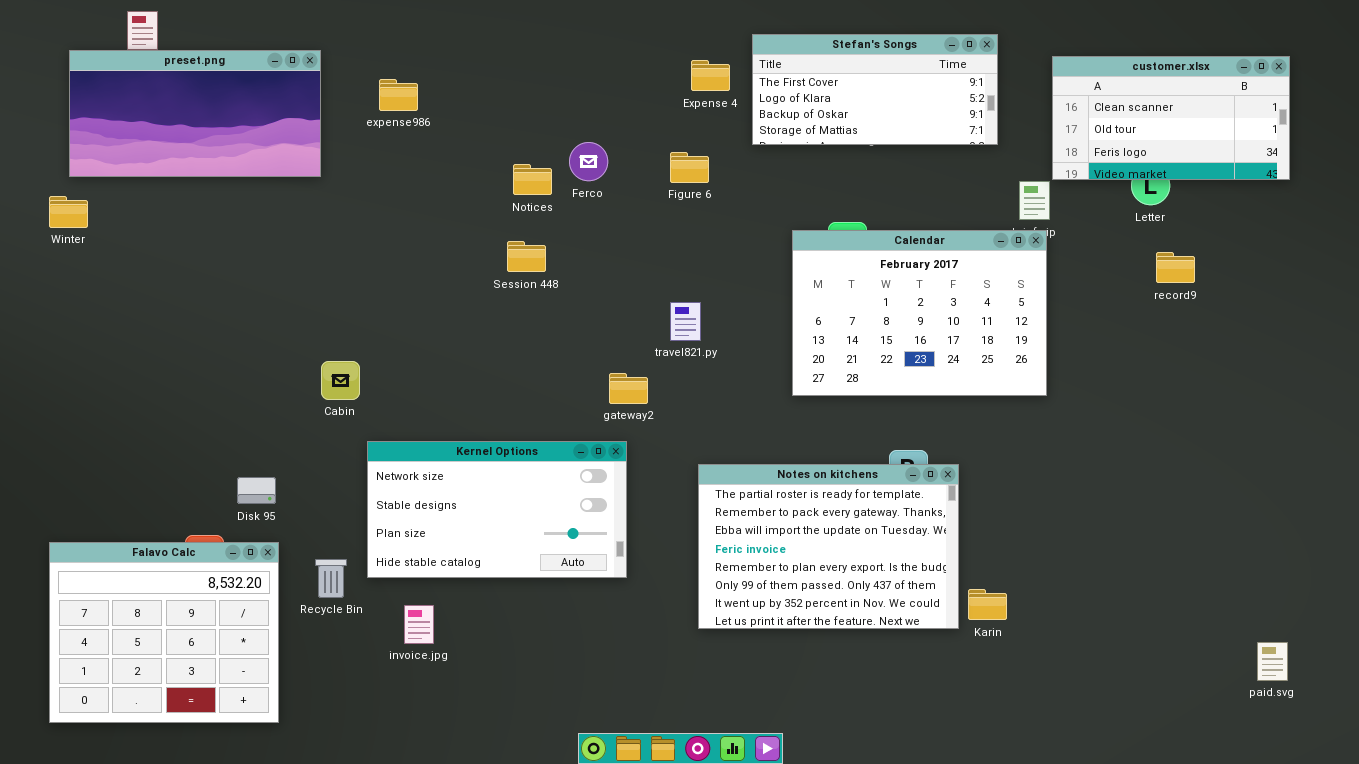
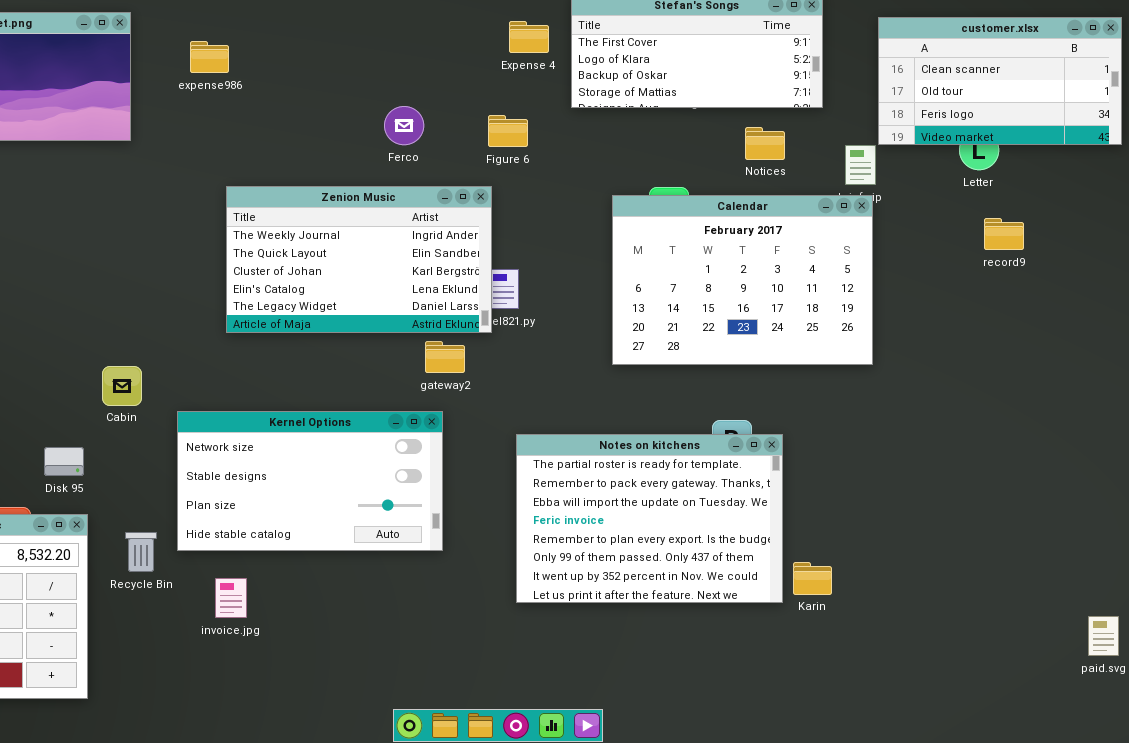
Notices: [513,164,552,195] -> [745,127,785,160], moved
Zenion Music: none -> [226,186,492,333], opened
Cabin: [321,361,360,400] -> [102,366,142,406], moved

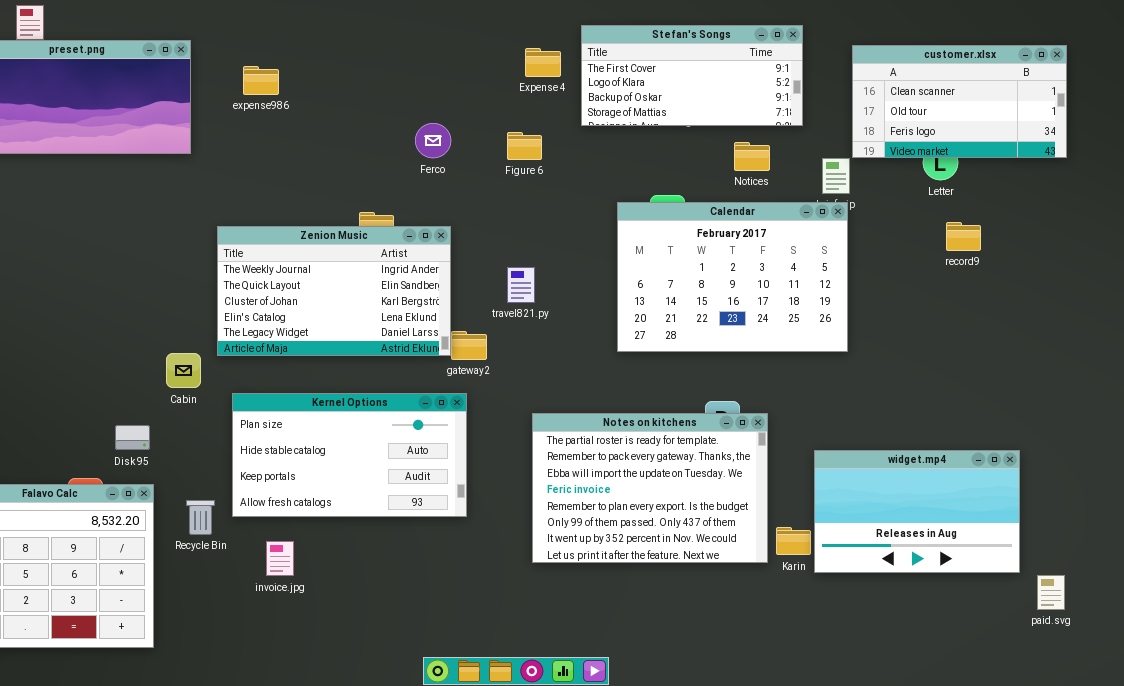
Zenion Music: [226,186,492,333] -> [217,226,451,356], moved
Kernel Options: [177,411,443,551] -> [232,393,467,517], scrolled down 2 rows
widget.mp4: none -> [814,450,1020,573], opened

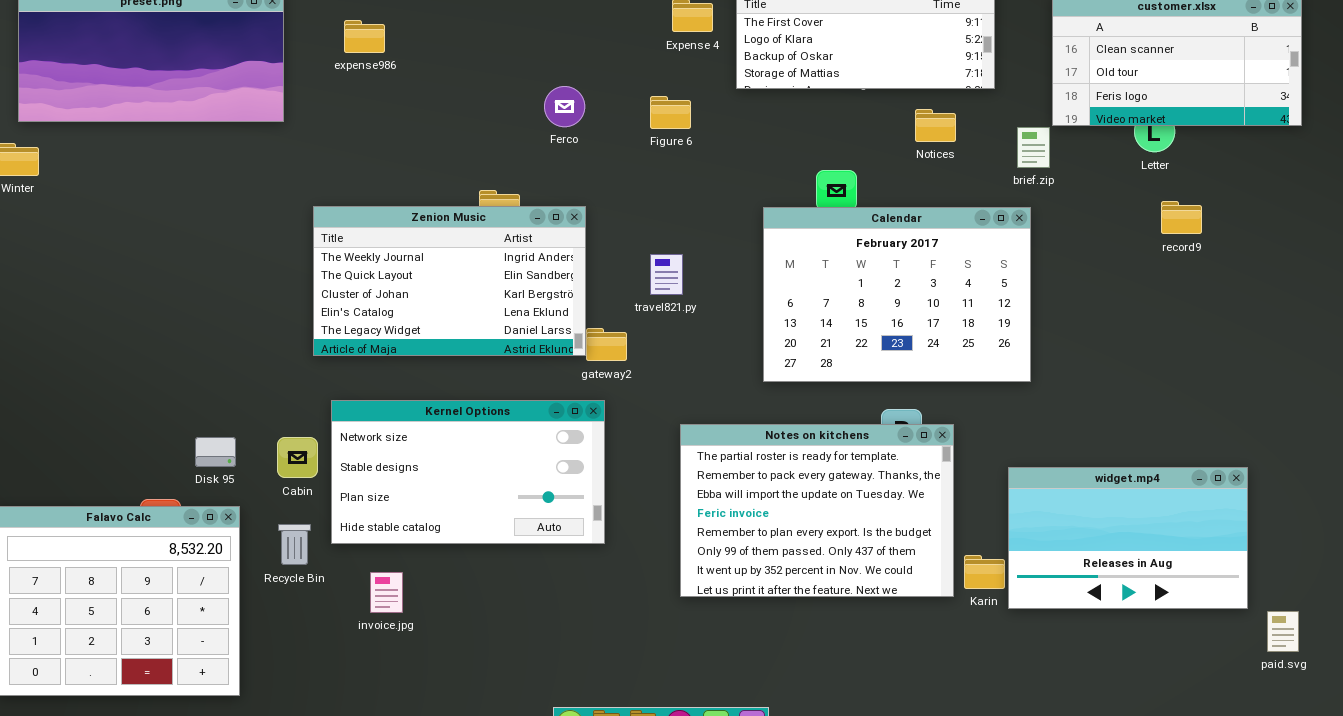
Calendar: [617,202,848,352] -> [763,207,1031,382], moved
Cabin: [166,353,201,388] -> [277,437,318,478], moved
Kernel Options: [232,393,467,517] -> [331,400,605,544], scrolled up 2 rows

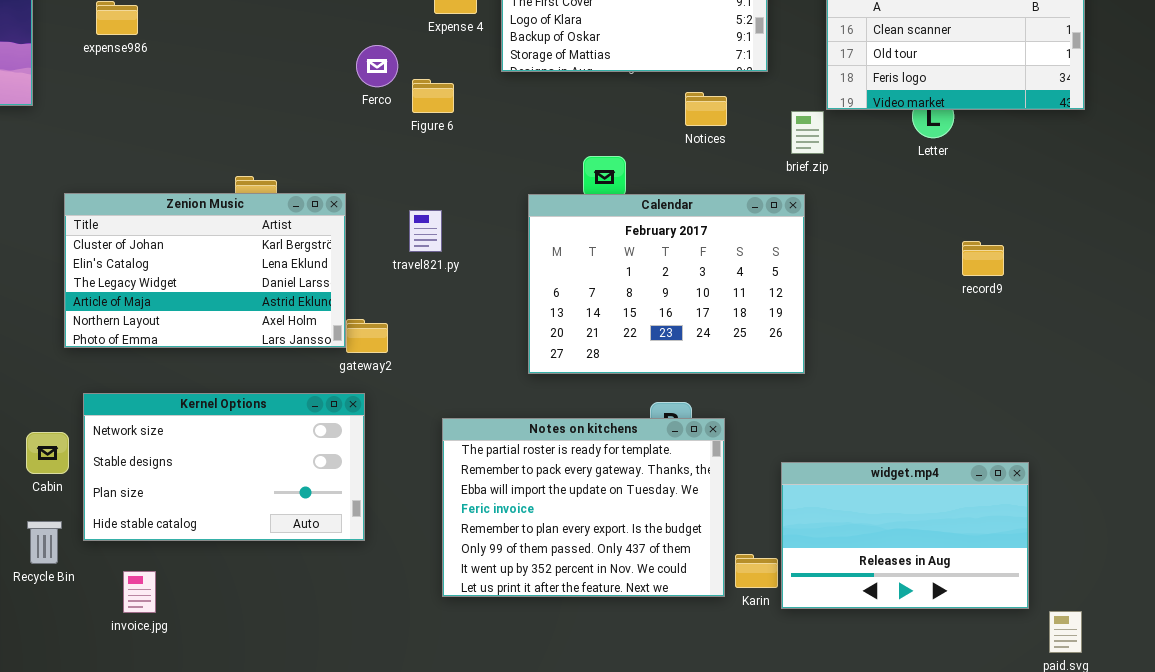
Ferco: [544,86,585,127] -> [356,45,398,87], moved
record9: [1161,201,1202,234] -> [962,241,1004,276], moved
Zenion Music: [313,206,586,356] -> [64,193,346,348], scrolled down 2 rows
travel821.py: [650,254,683,295] -> [409,210,442,252], moved

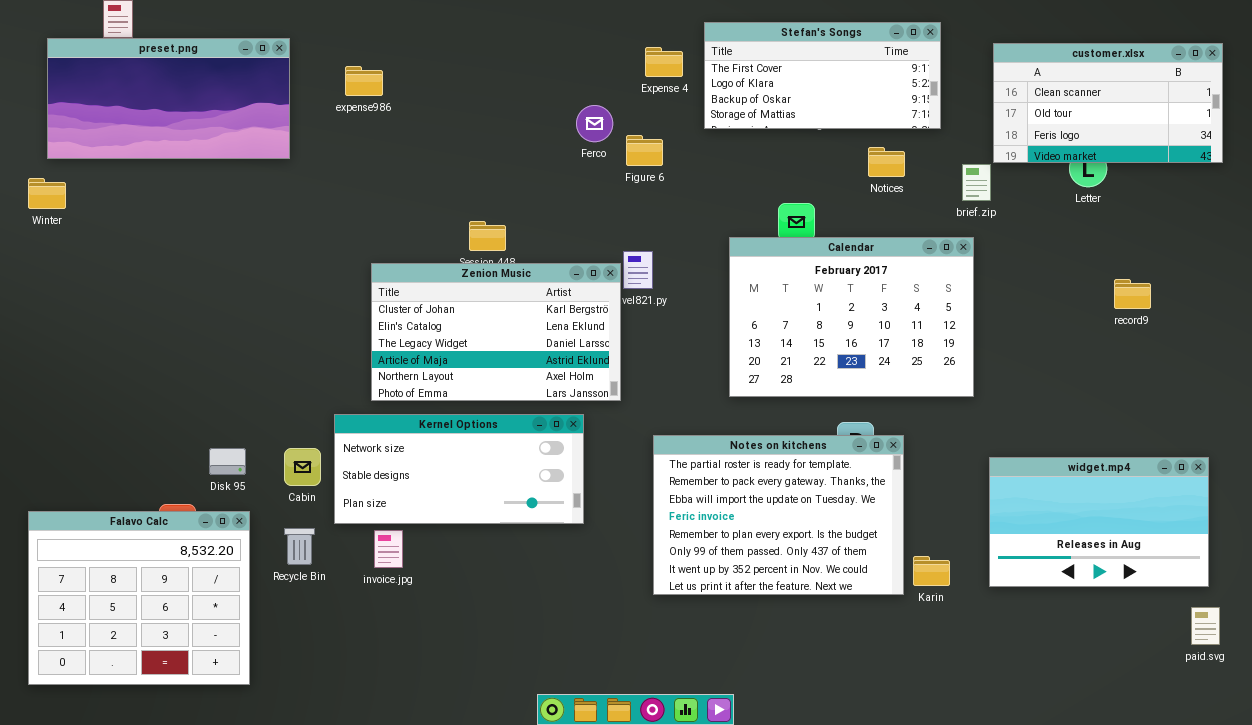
Zenion Music: [64,193,346,348] -> [371,263,621,401], moved
Kernel Options: [83,393,365,541] -> [334,414,584,524], resized
widget.mp4: [781,462,1029,609] -> [989,457,1209,587], moved
invoice.jpg: [123,571,156,613] -> [374,530,403,568], moved

